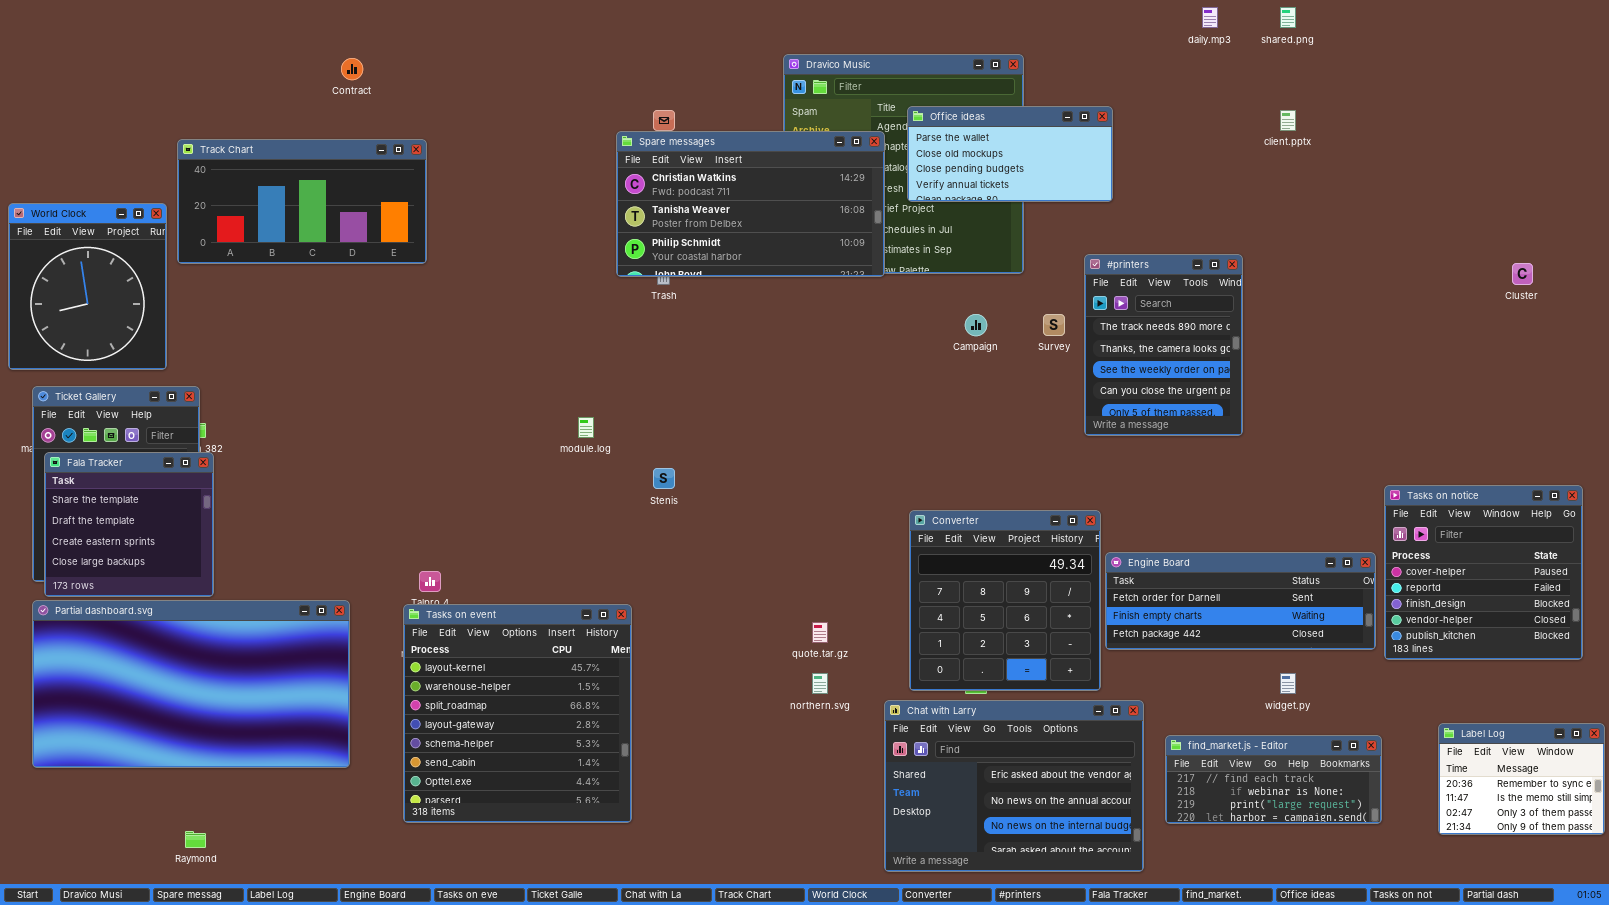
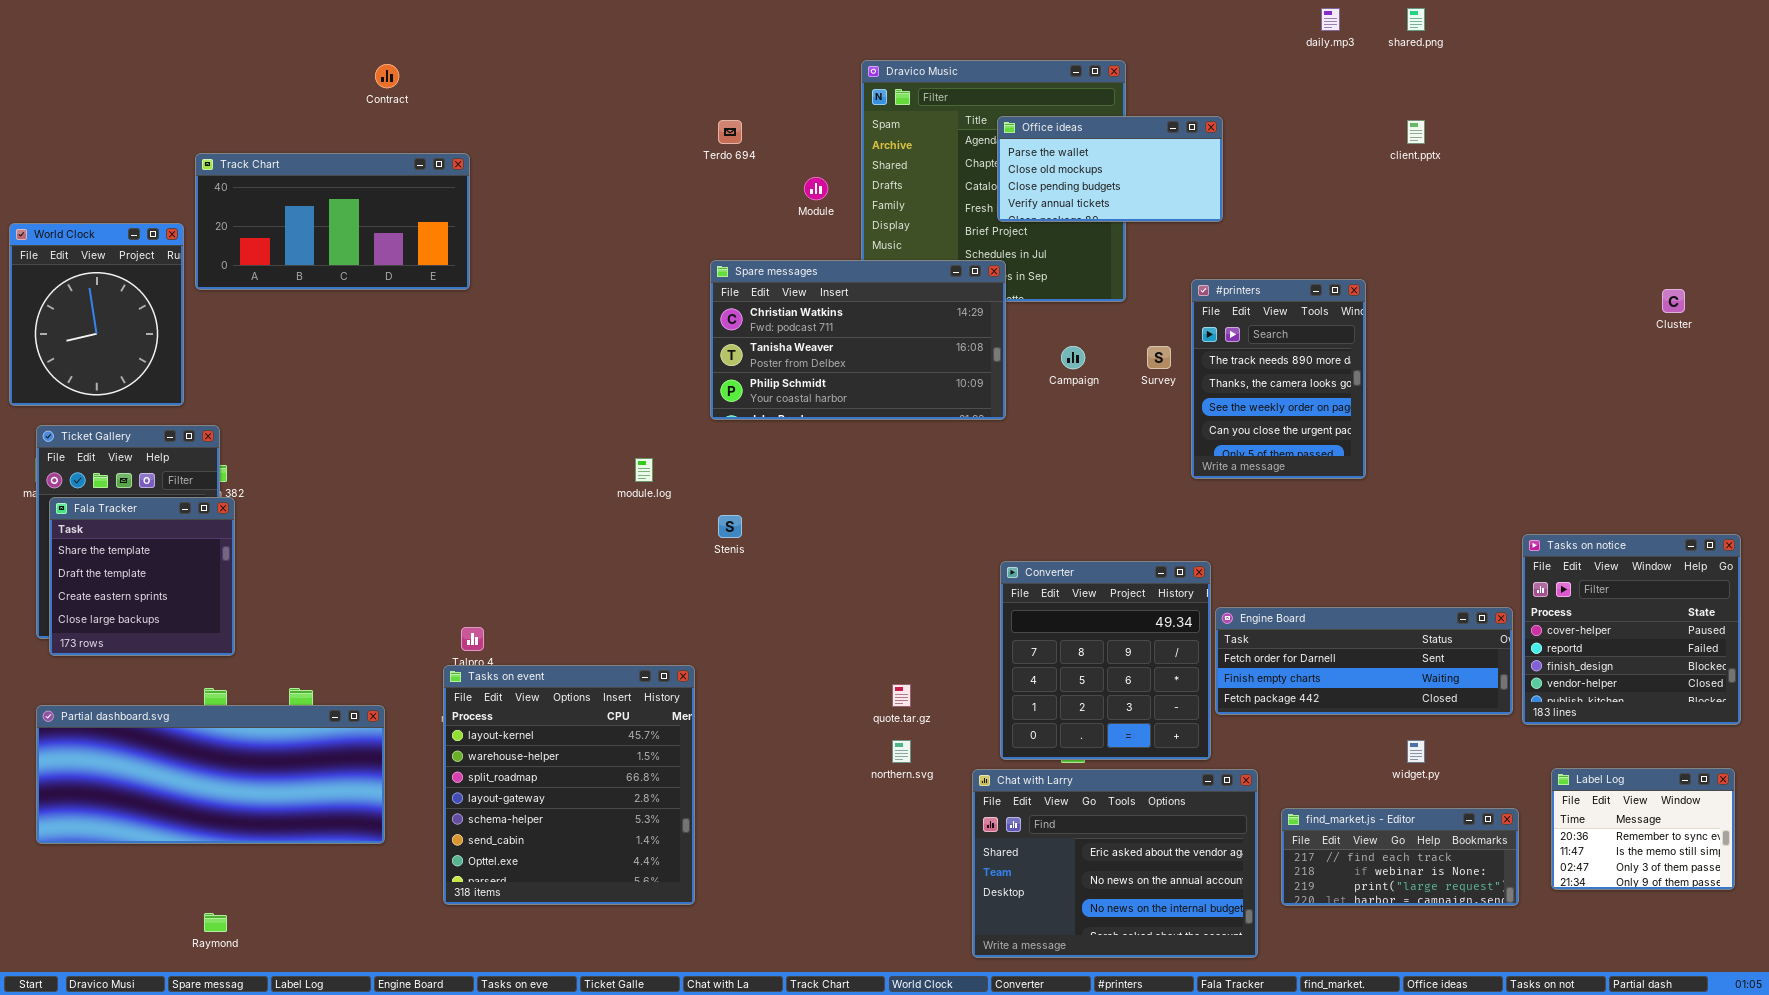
Spare messages: [616,131,885,277] -> [710,260,1006,420], moved
Partial dashboard.svg: [32,600,350,768] -> [36,705,385,844], resized
Label Log: [1438,723,1605,835] -> [1551,768,1735,890], moved

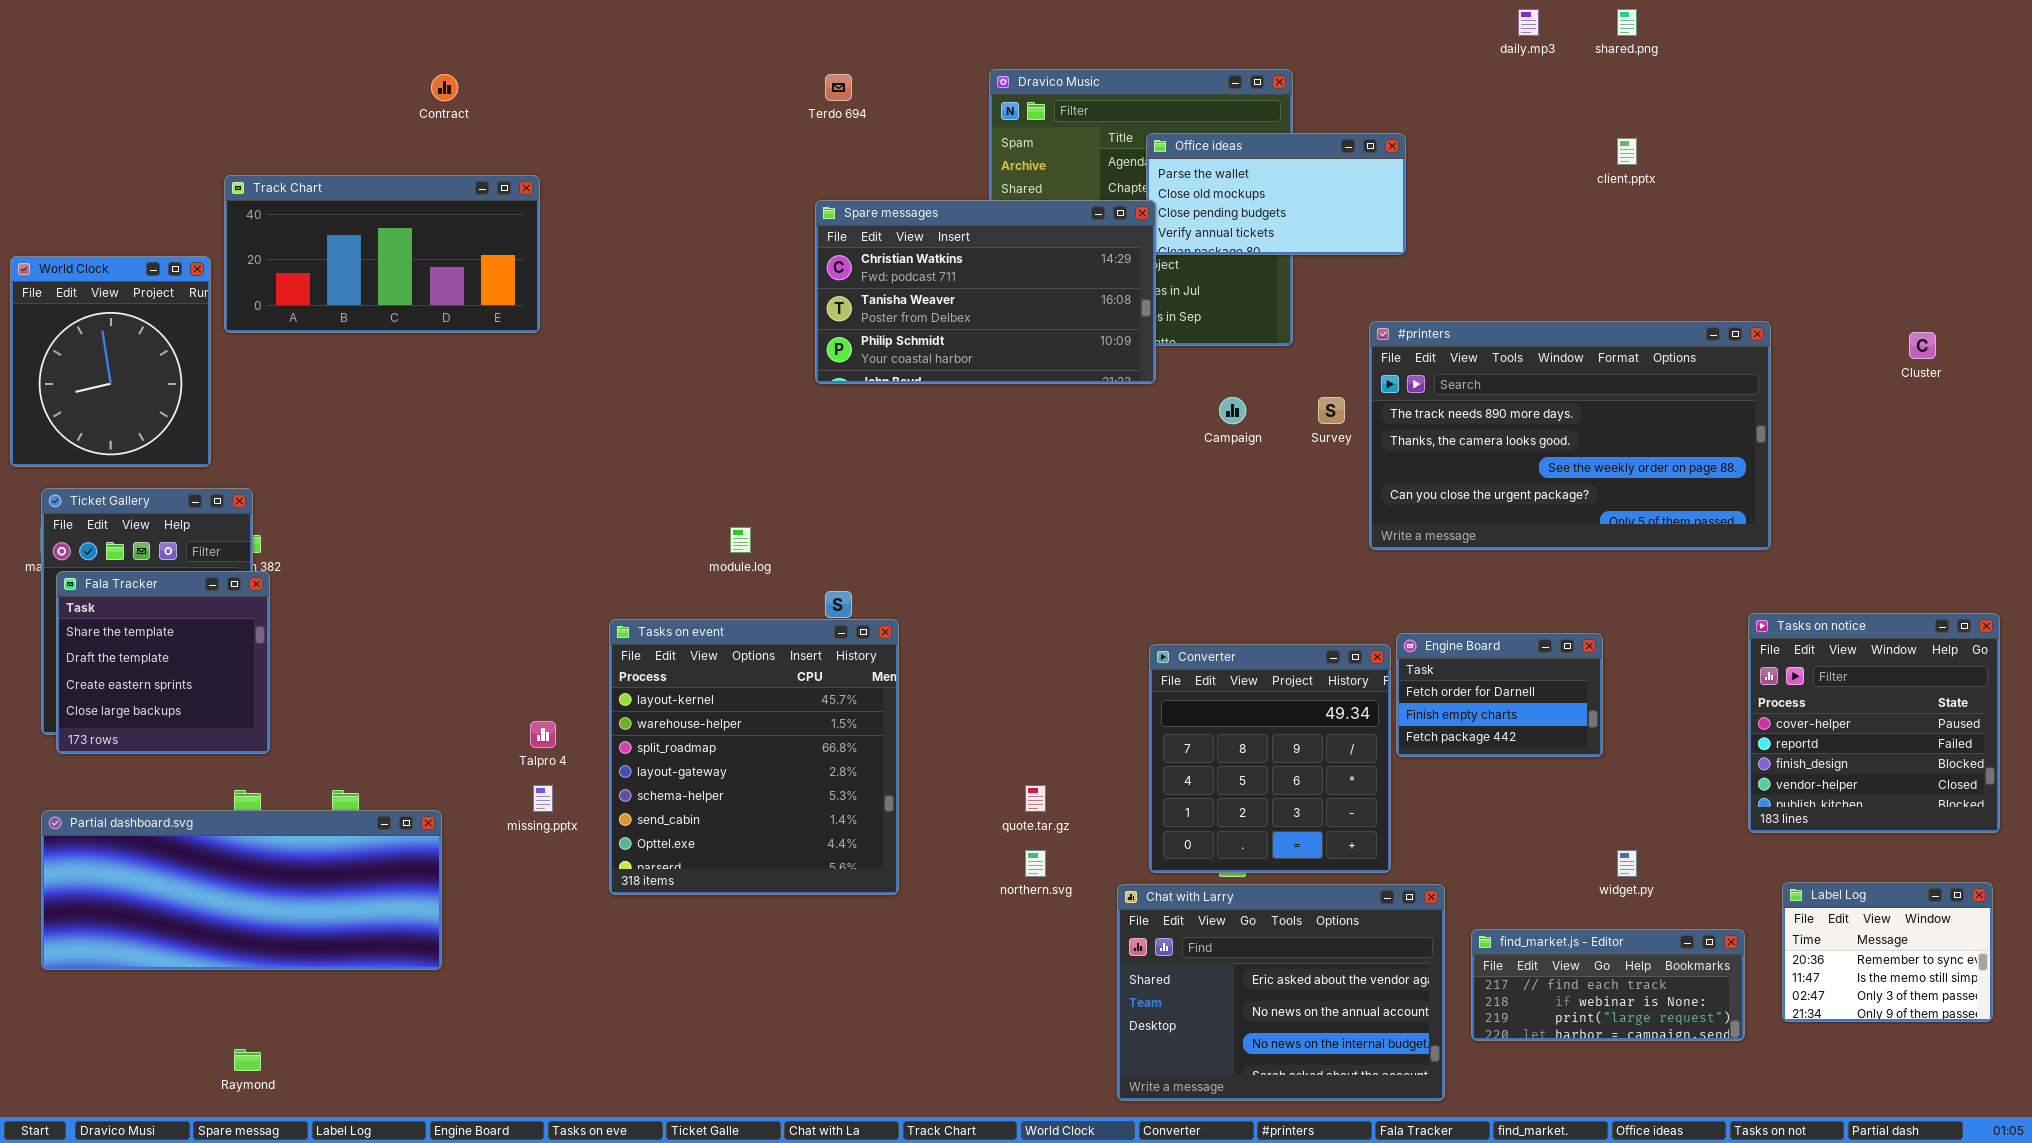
Terdo 694: [718,120,742,144] -> [825,74,852,101], moved
Spare messages: [710,260,1006,420] -> [815,200,1156,384], moved
#printers: [1191,279,1366,479] -> [1369,321,1771,550], resized
Engine Board: [1215,607,1513,715] -> [1396,633,1603,757], moved, resized
Tasks on event: [443,665,695,905] -> [609,619,899,895], moved

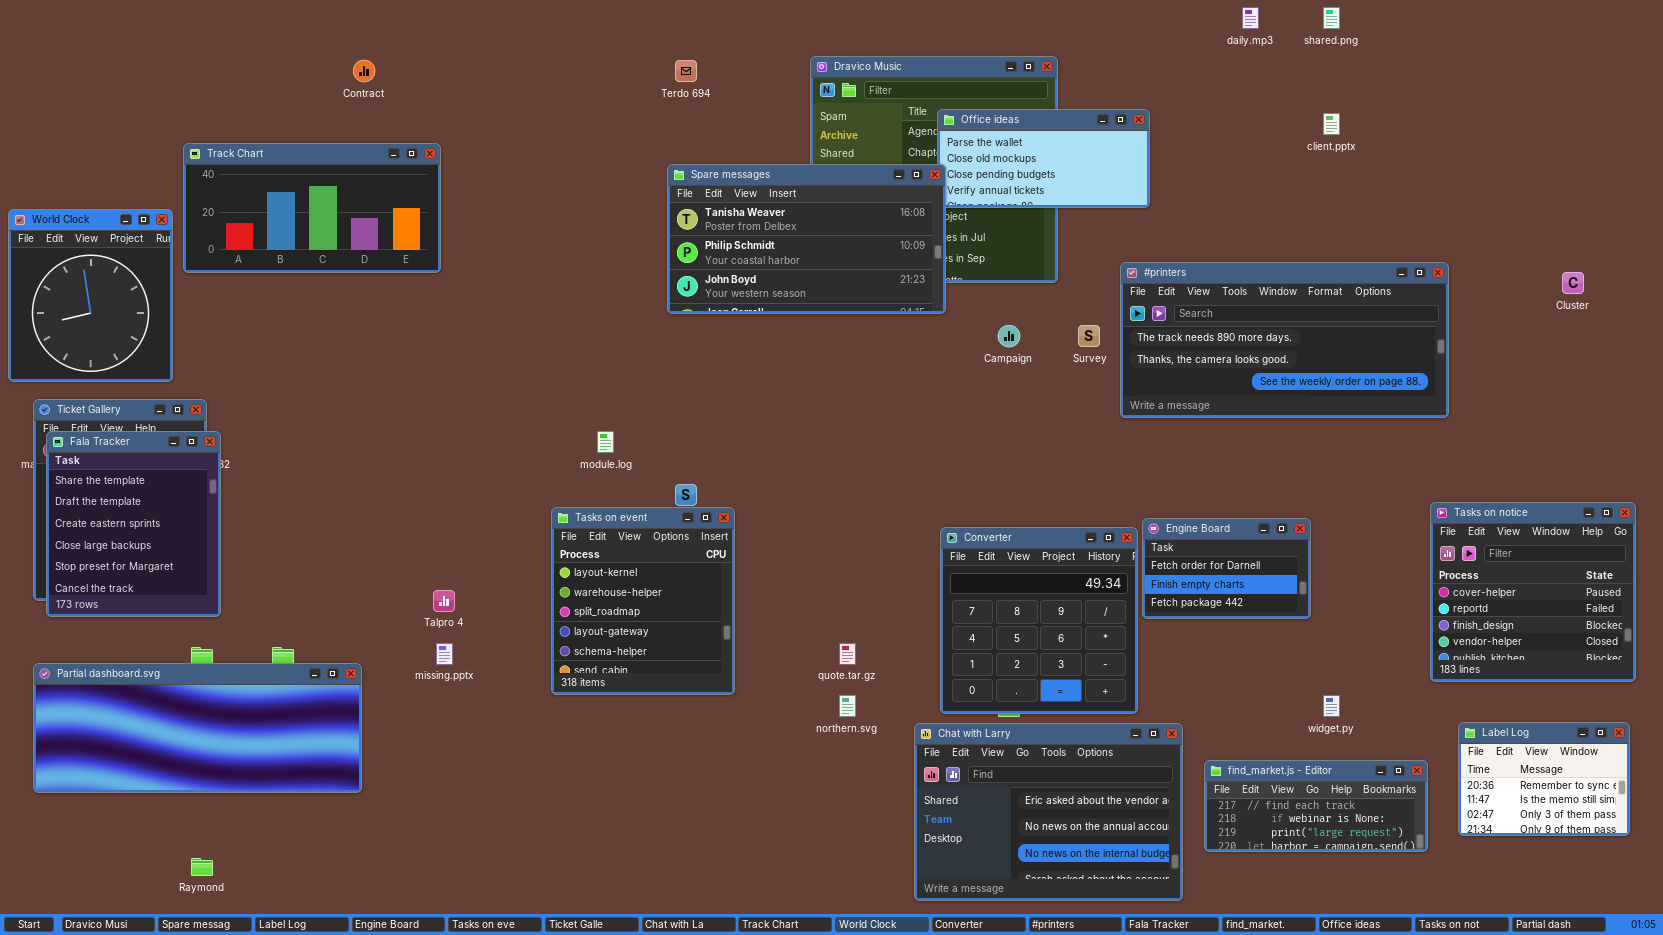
Spare messages: [815,200,1156,384] -> [667,164,946,314], scrolled down 1 row
#printers: [1369,321,1771,550] -> [1120,262,1449,418], resized
Fala Tracker: [56,571,270,754] -> [46,431,221,617], resized
Tasks on event: [609,619,899,895] -> [551,507,735,695], resized

